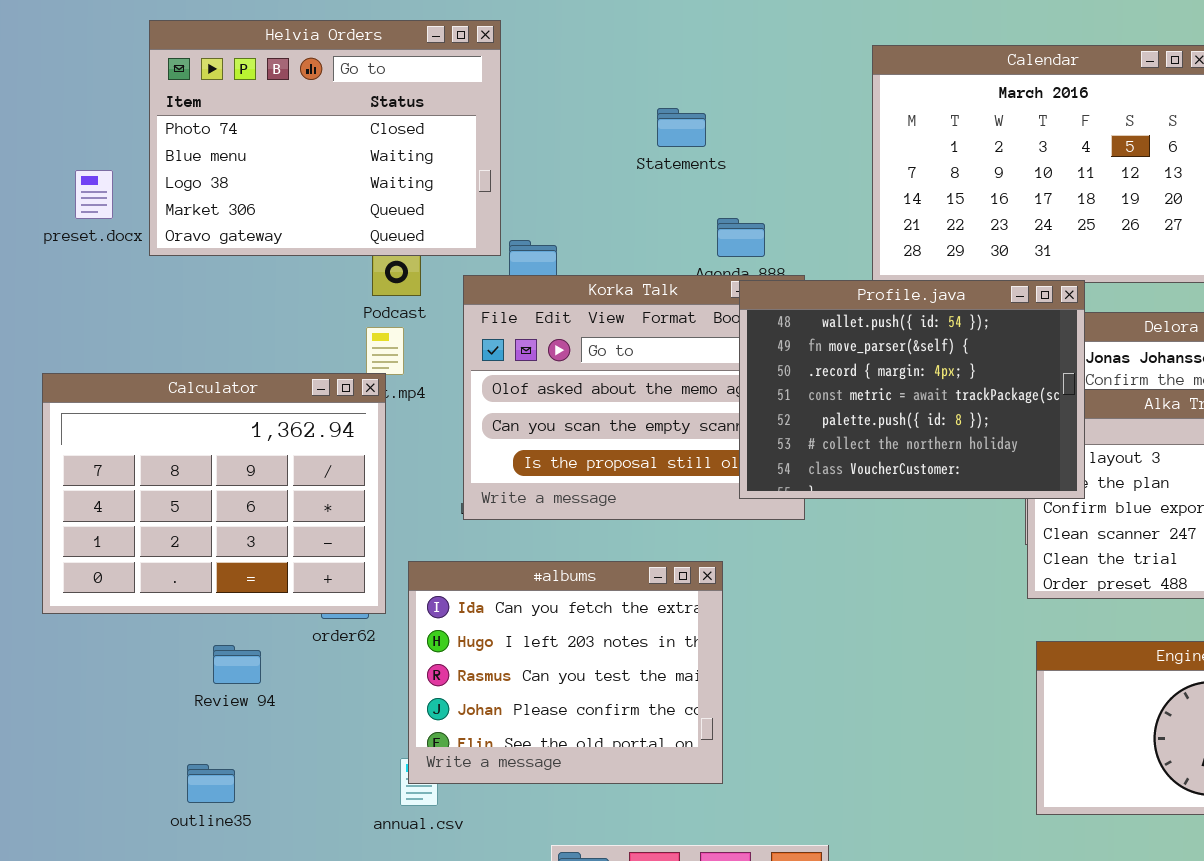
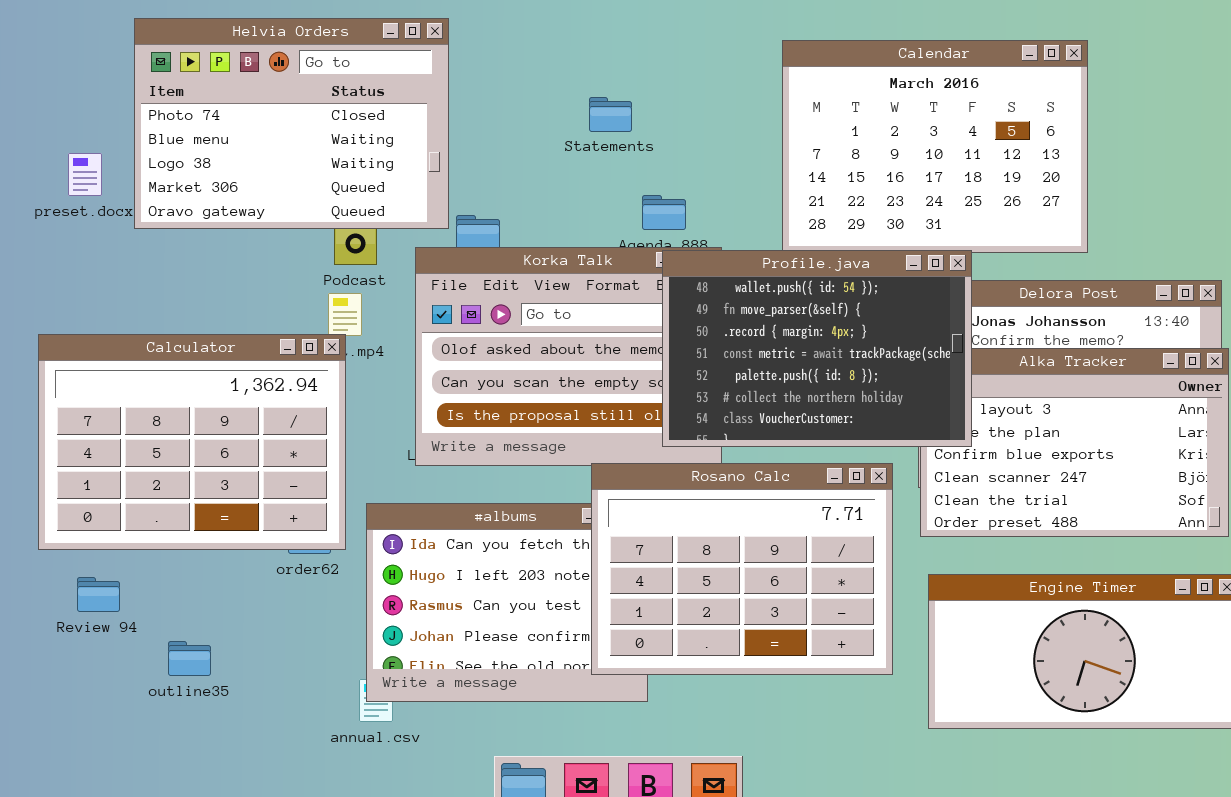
Rosano Calc: none -> [591,463,893,675], opened
Review 94: [213,645,261,684] -> [77,577,120,612], moved
outline35: [187,764,235,803] -> [168,641,211,676], moved

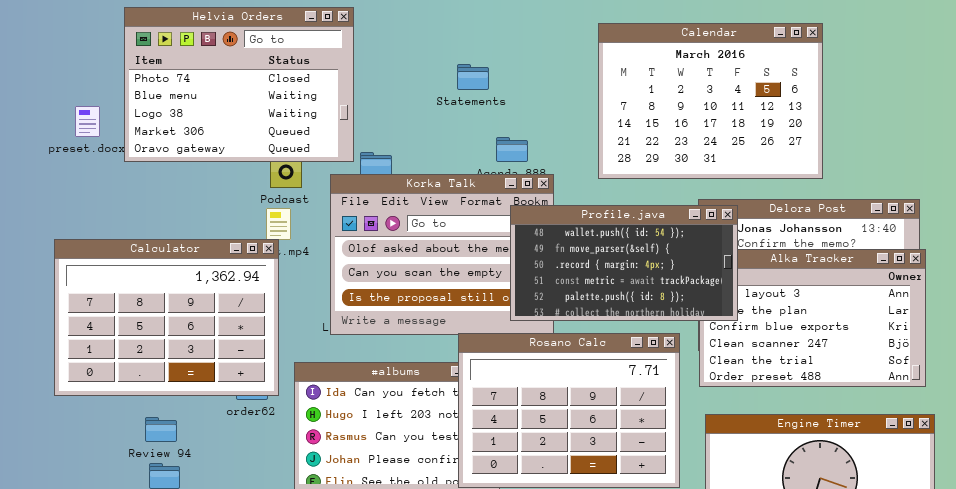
Profile.java: [662,250,972,447] -> [510,205,738,321], resized
Review 94: [77,577,120,612] -> [145,417,177,442], moved

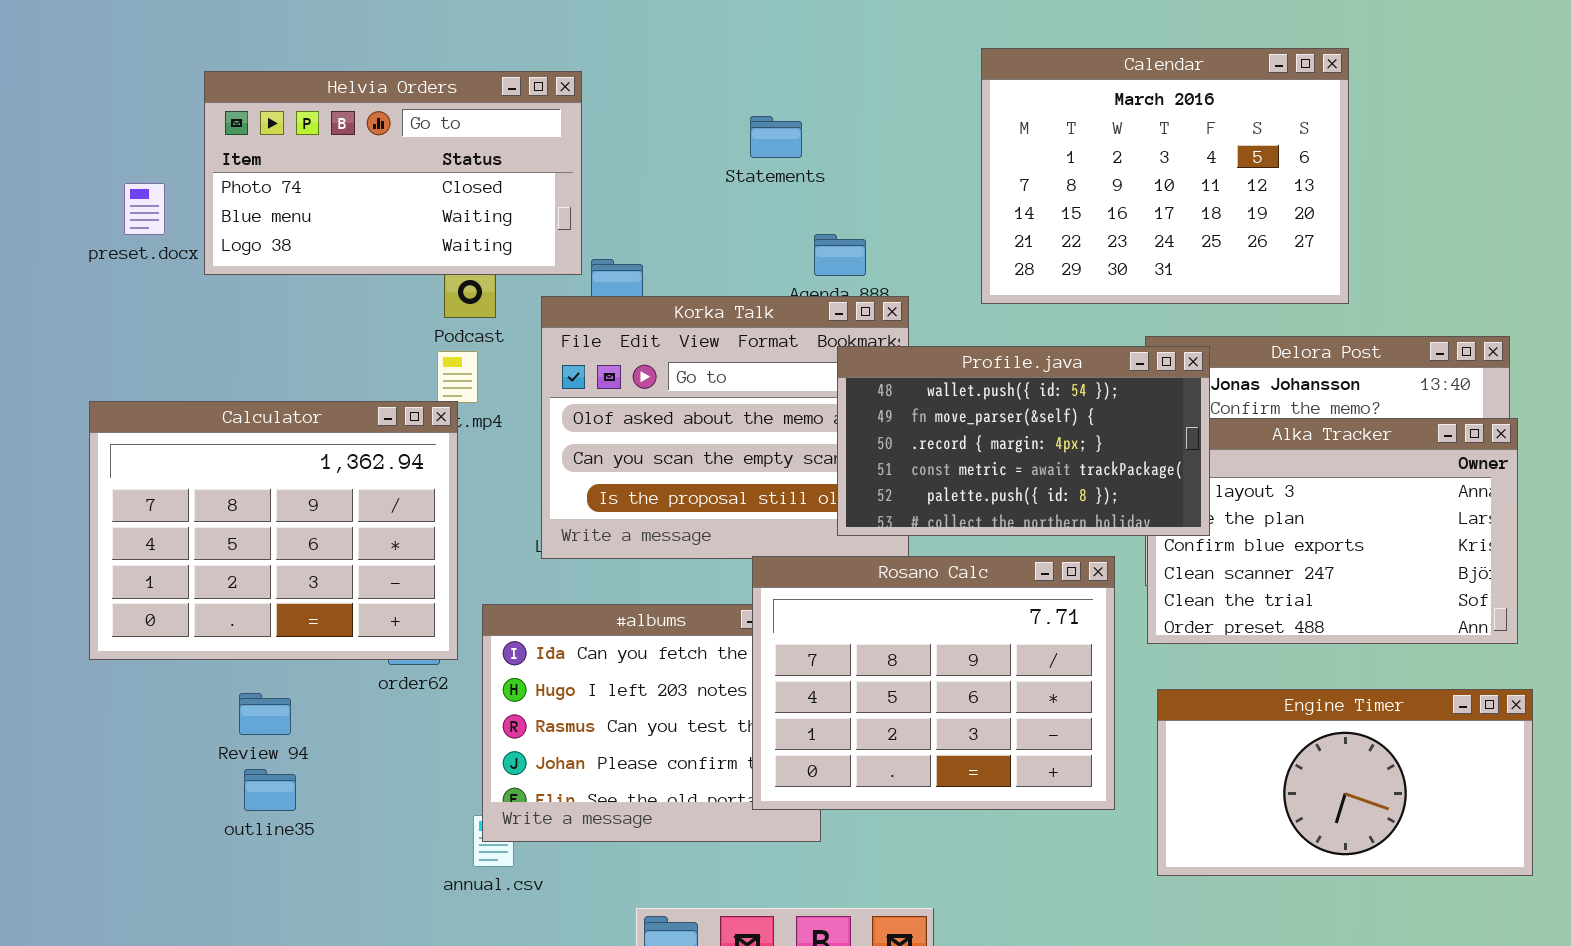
Helvia Orders: [124,7,354,162] -> [204,71,582,275], resized

